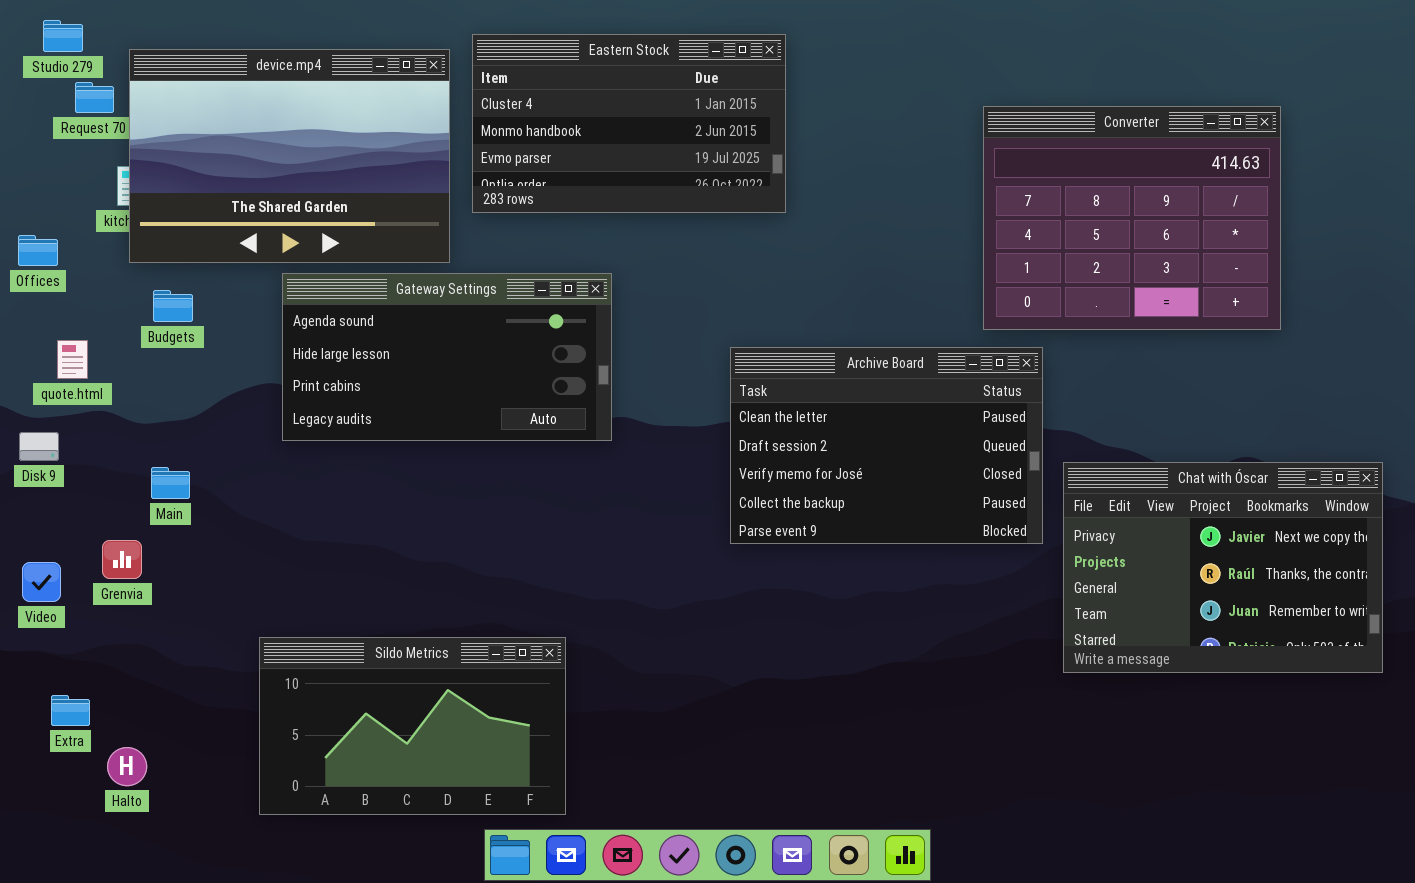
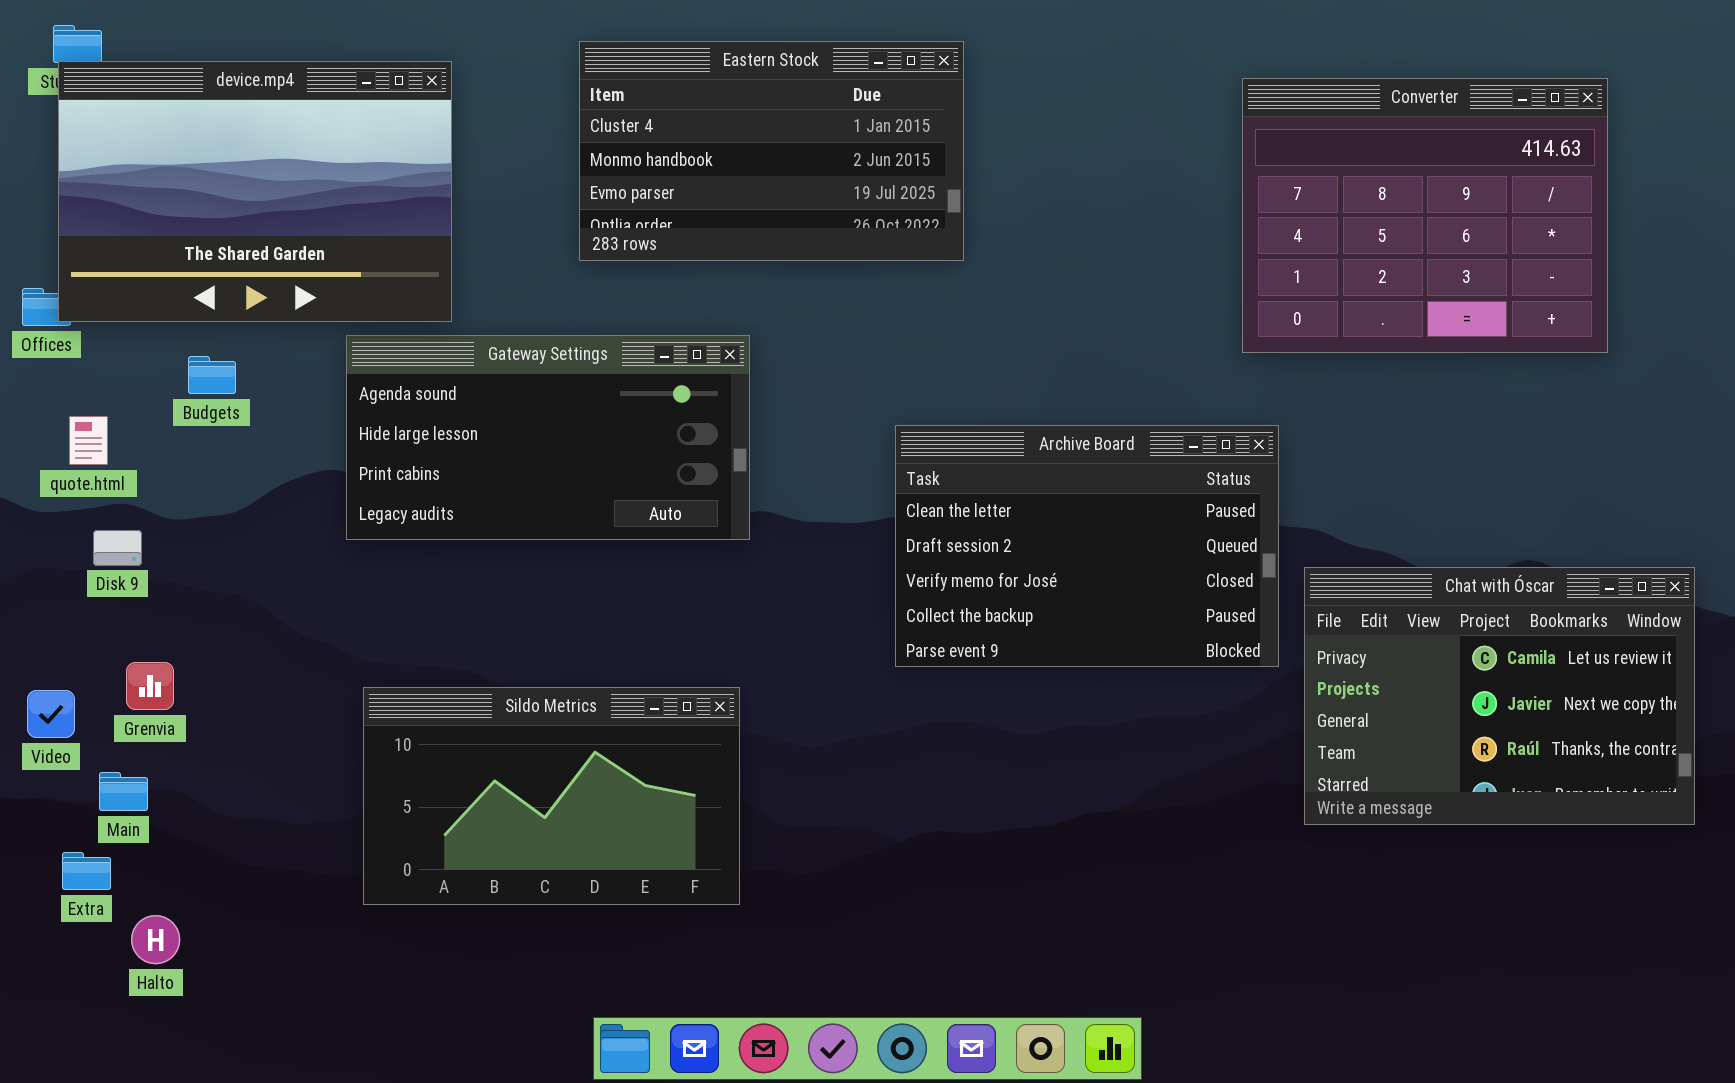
device.mp4: [129,49,450,263] -> [58,61,452,322], moved
Converter: [983,106,1281,330] -> [1242,78,1608,353], moved
Disk 9: [19,432,59,461] -> [93,530,142,566], moved
Chat with Óscar: [1063,462,1383,673] -> [1304,567,1695,825], scrolled up 1 row
Main: [151,467,190,499] -> [99,772,148,811], moved
Sildo Metrics: [259,637,566,815] -> [363,687,740,905], moved

